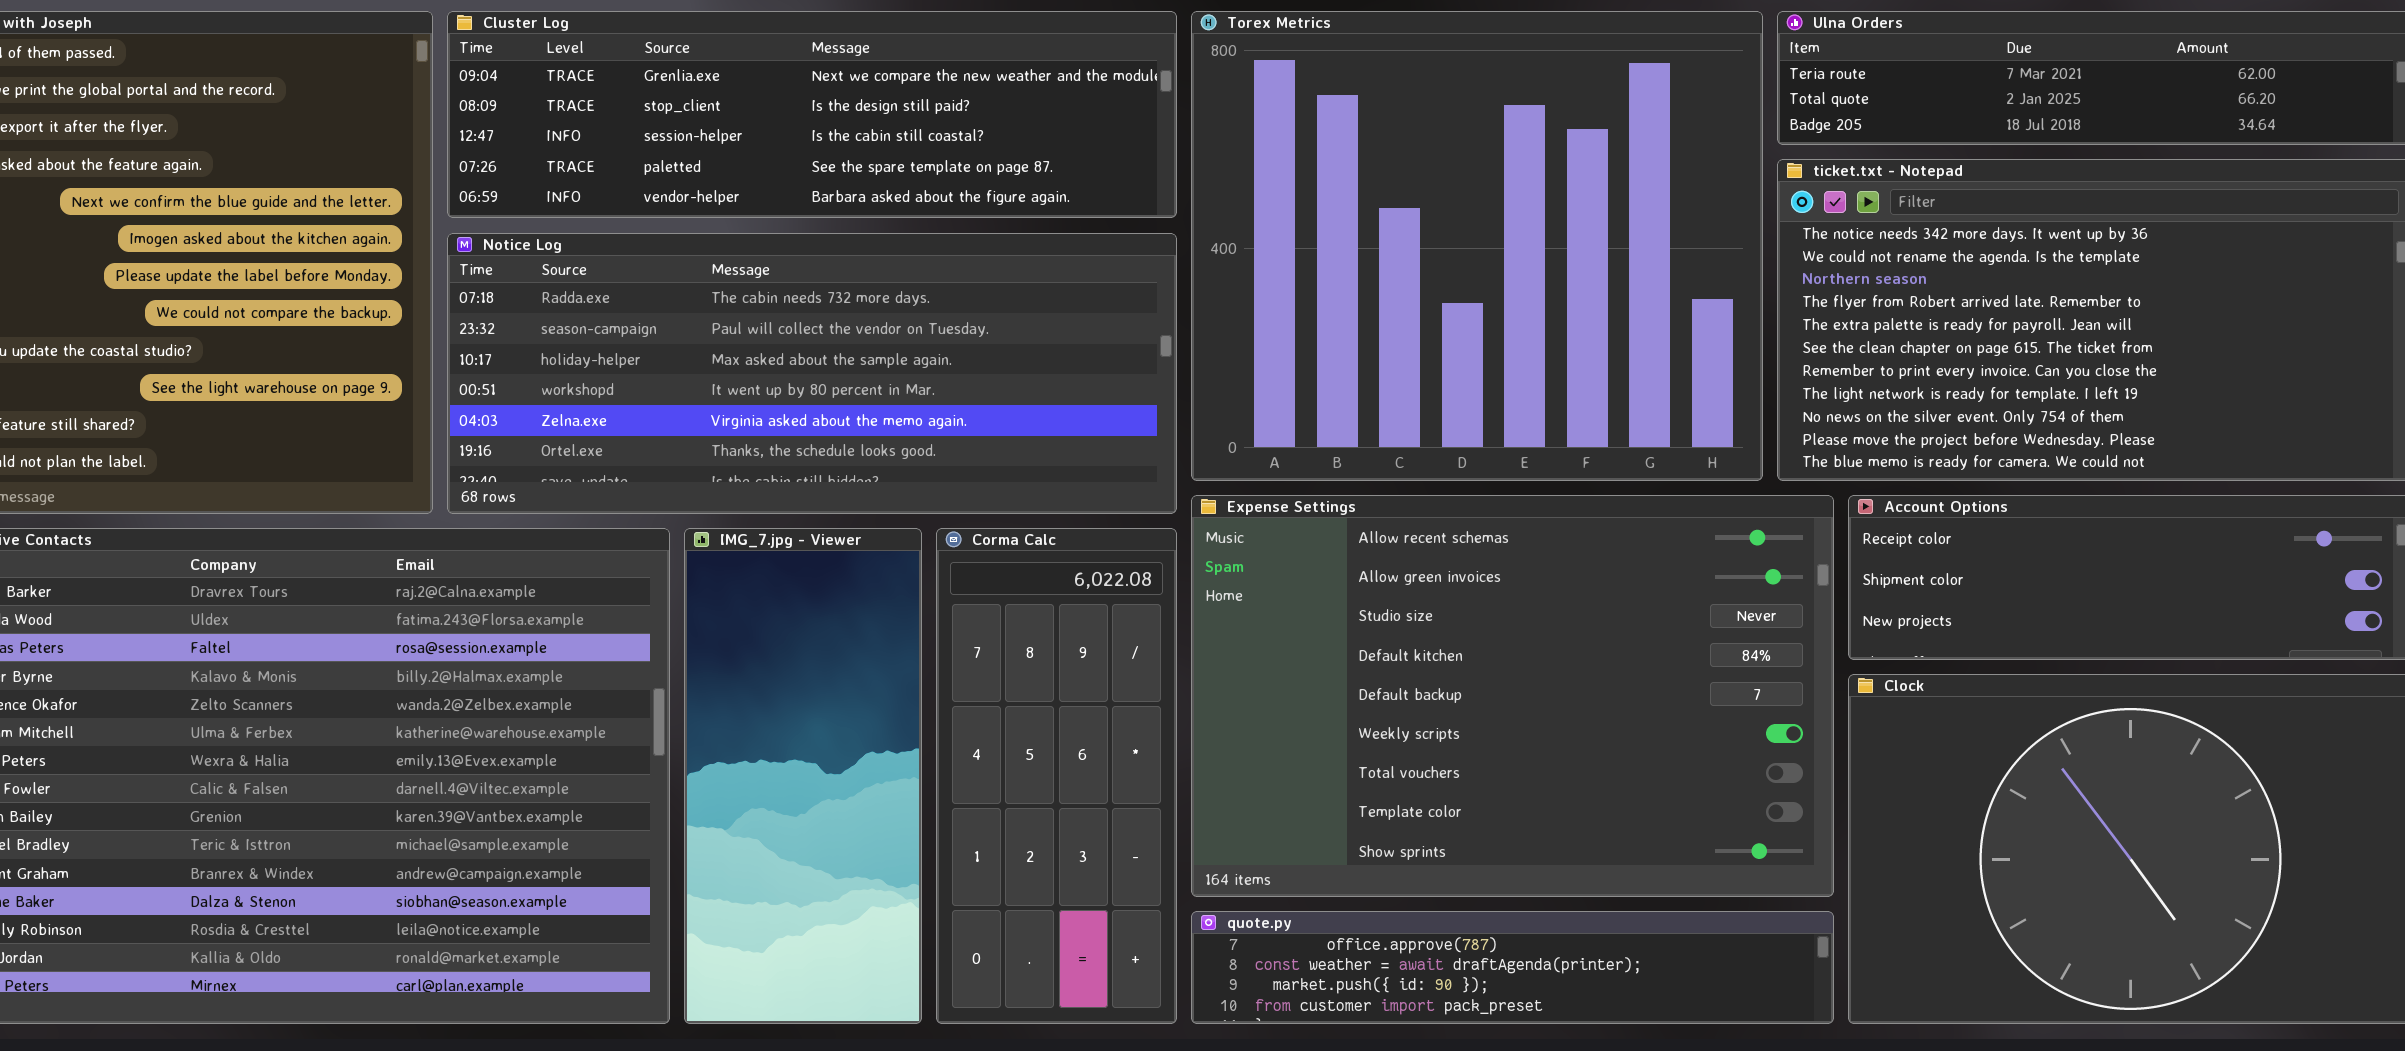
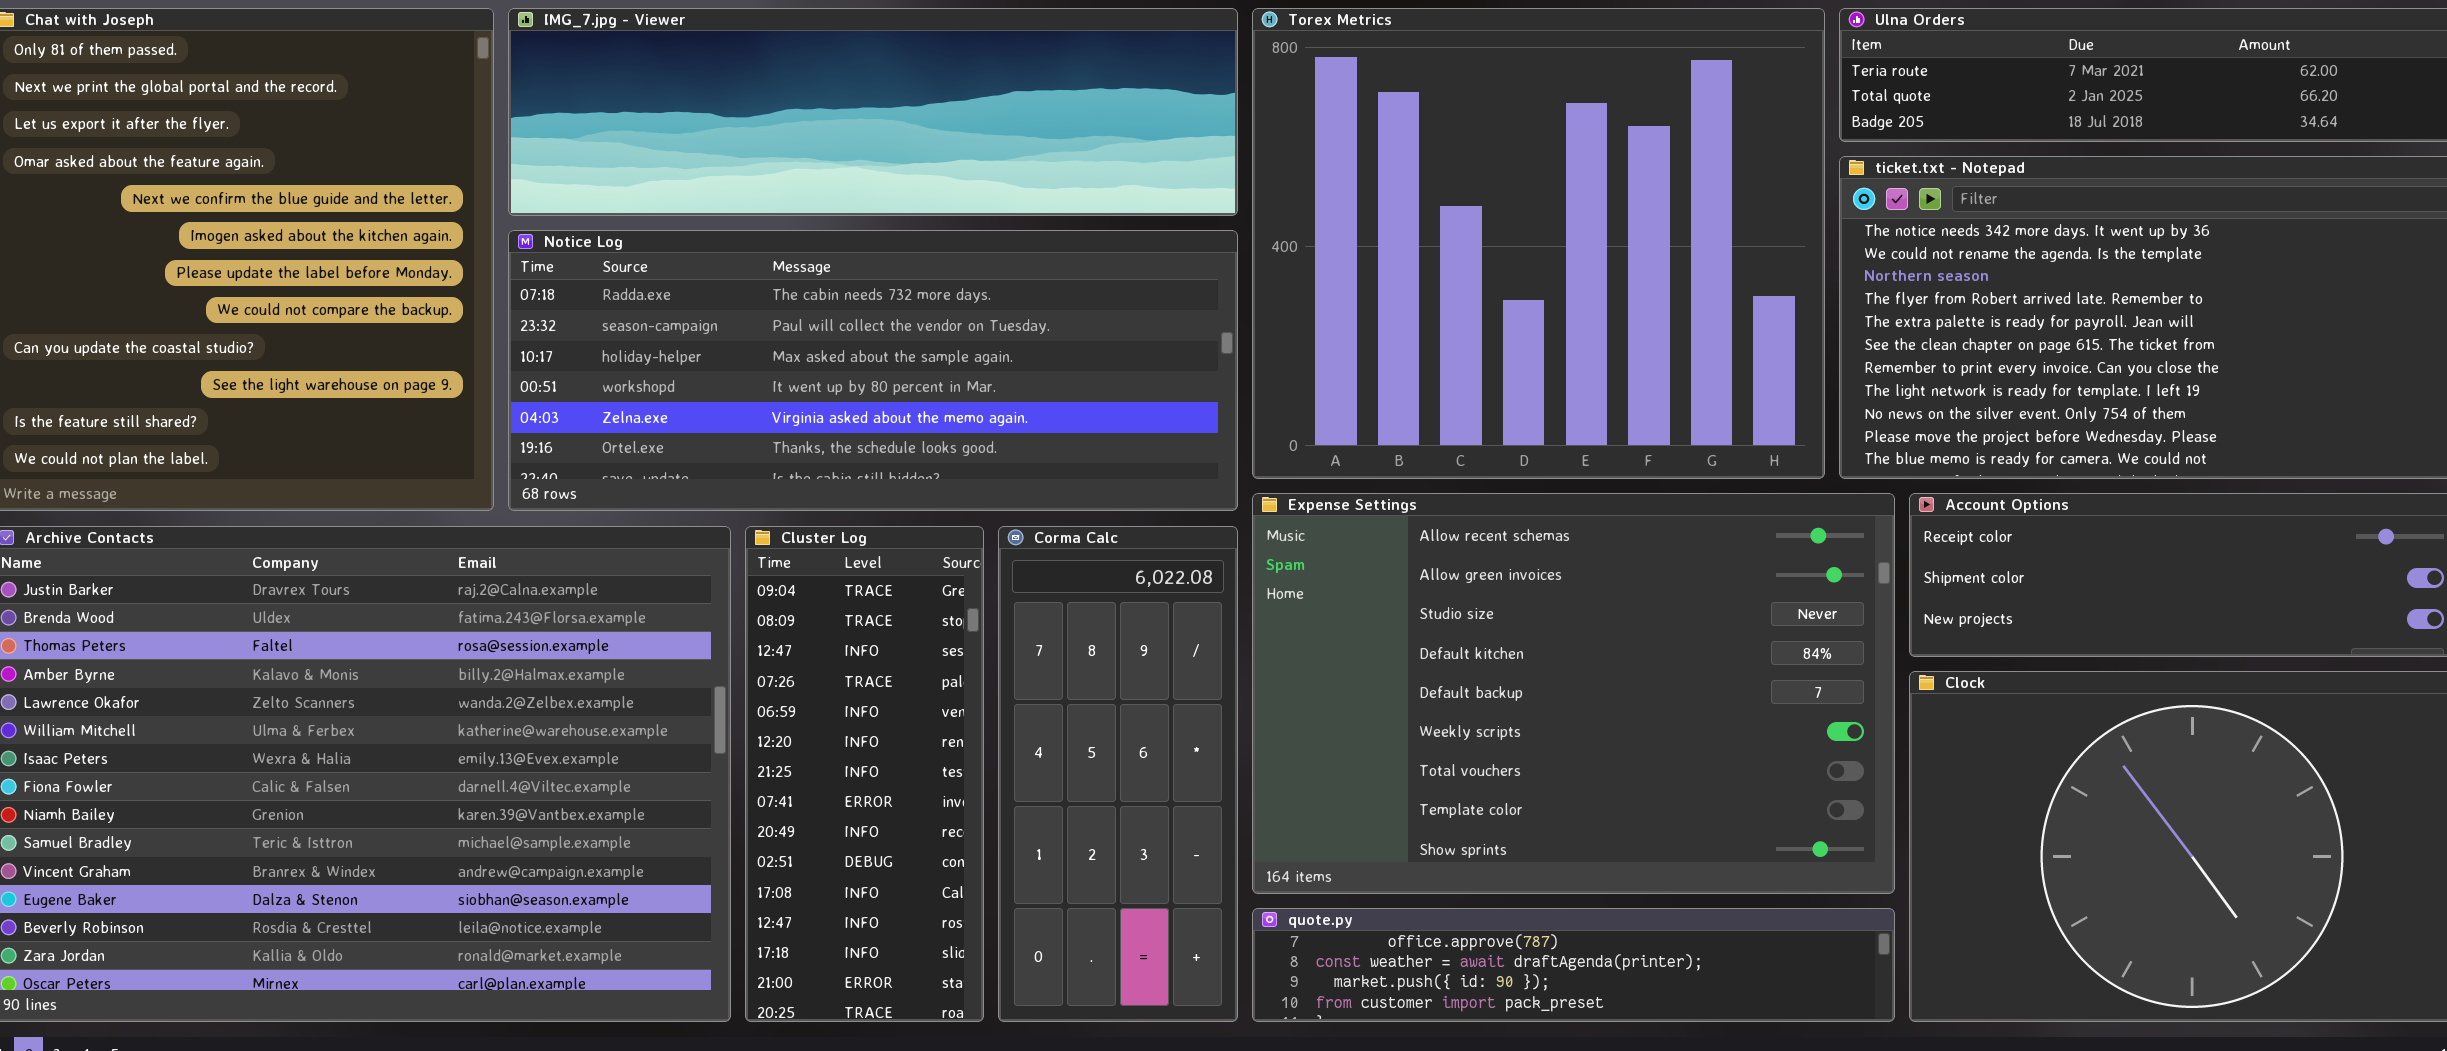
Cluster Log: [447,11,1177,218] -> [745,526,984,1022], moved, resized
IMG_7.jpg - Viewer: [684,528,922,1024] -> [508,8,1238,216], moved, resized

